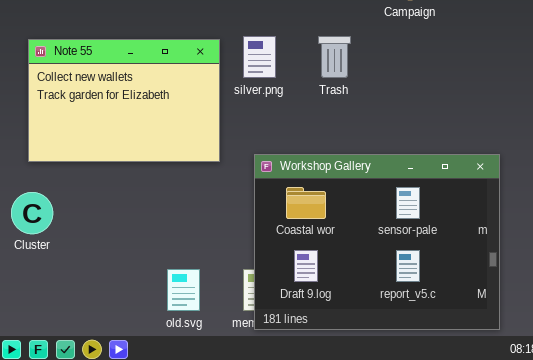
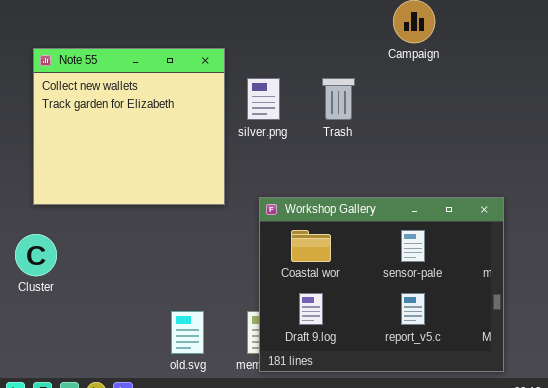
Note 55: [28,39,220,162] -> [33,48,225,205], resized

